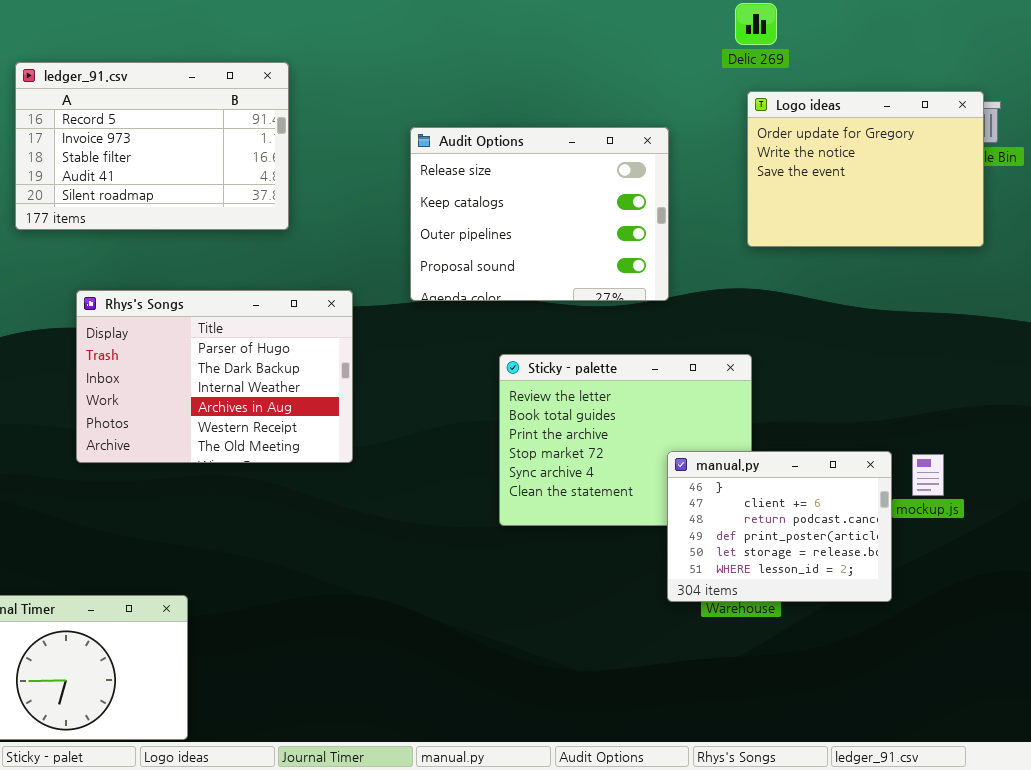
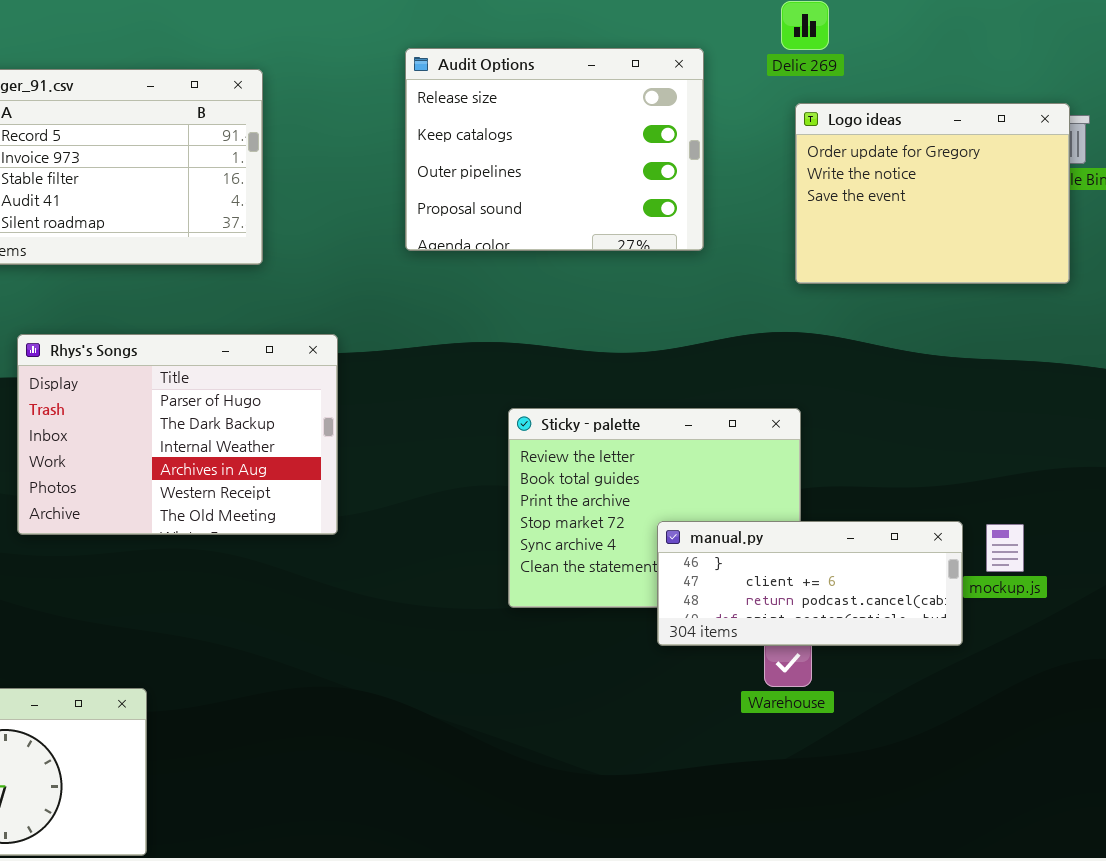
Audit Options: [410,127,669,301] -> [405,48,704,251], moved
manual.py: [667,451,892,602] -> [657,521,963,646], resized

